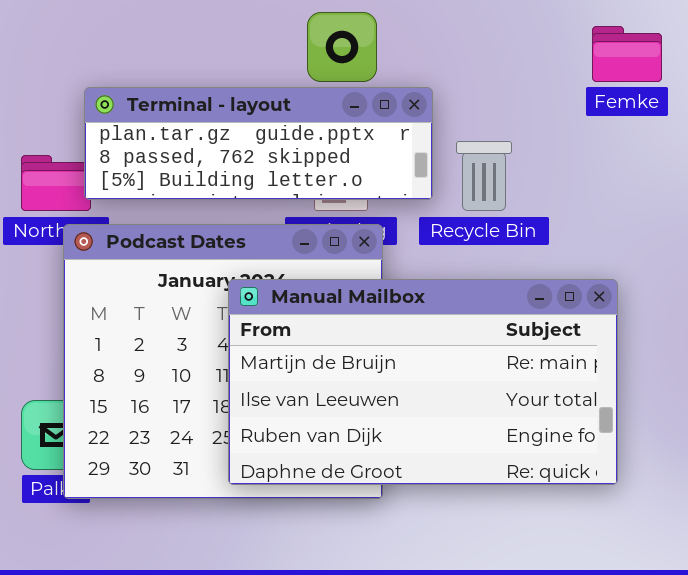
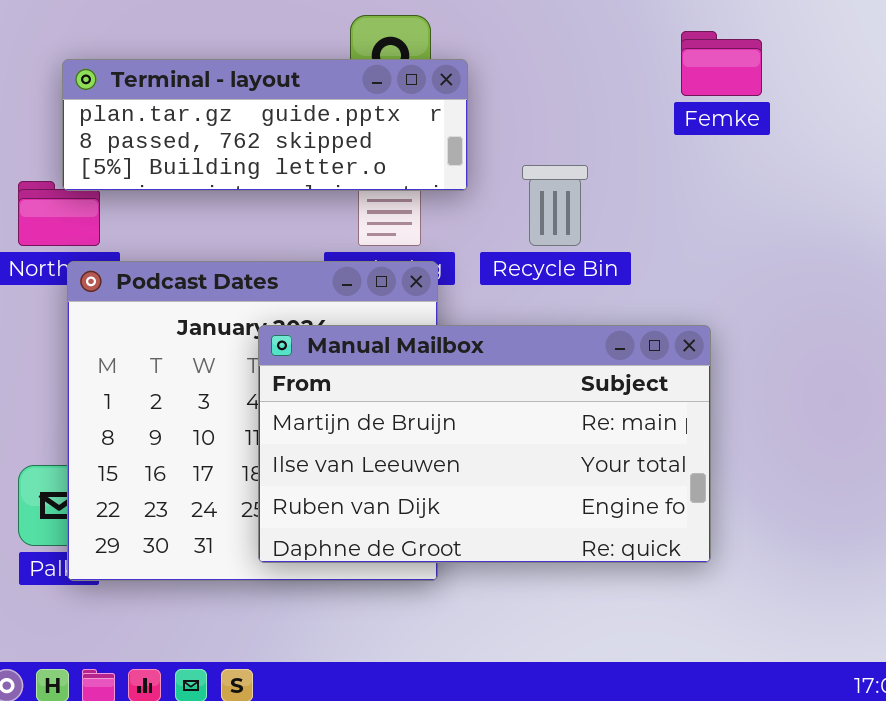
Terminal - layout: [84,87,433,200] -> [62,59,468,191], moved

